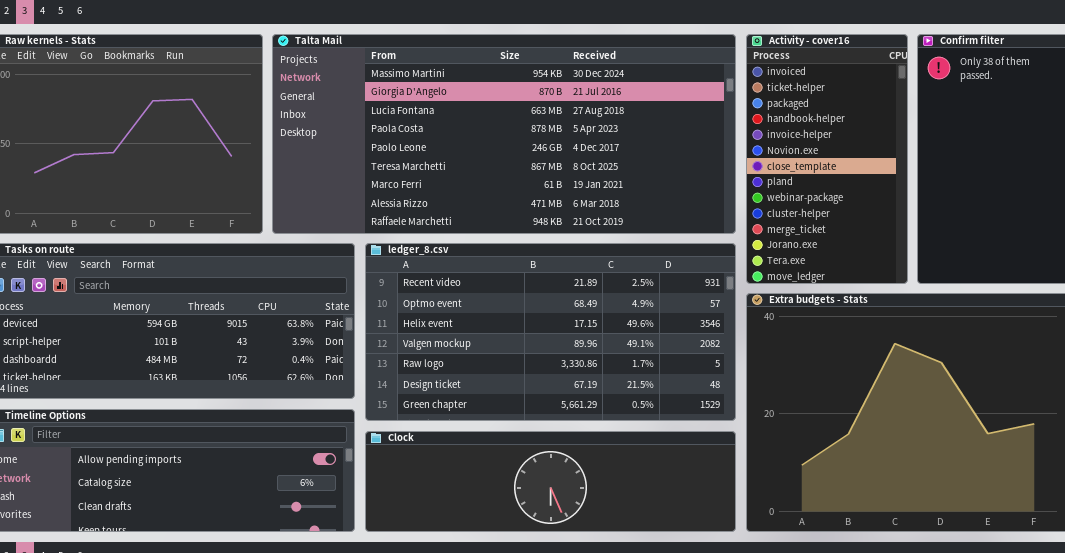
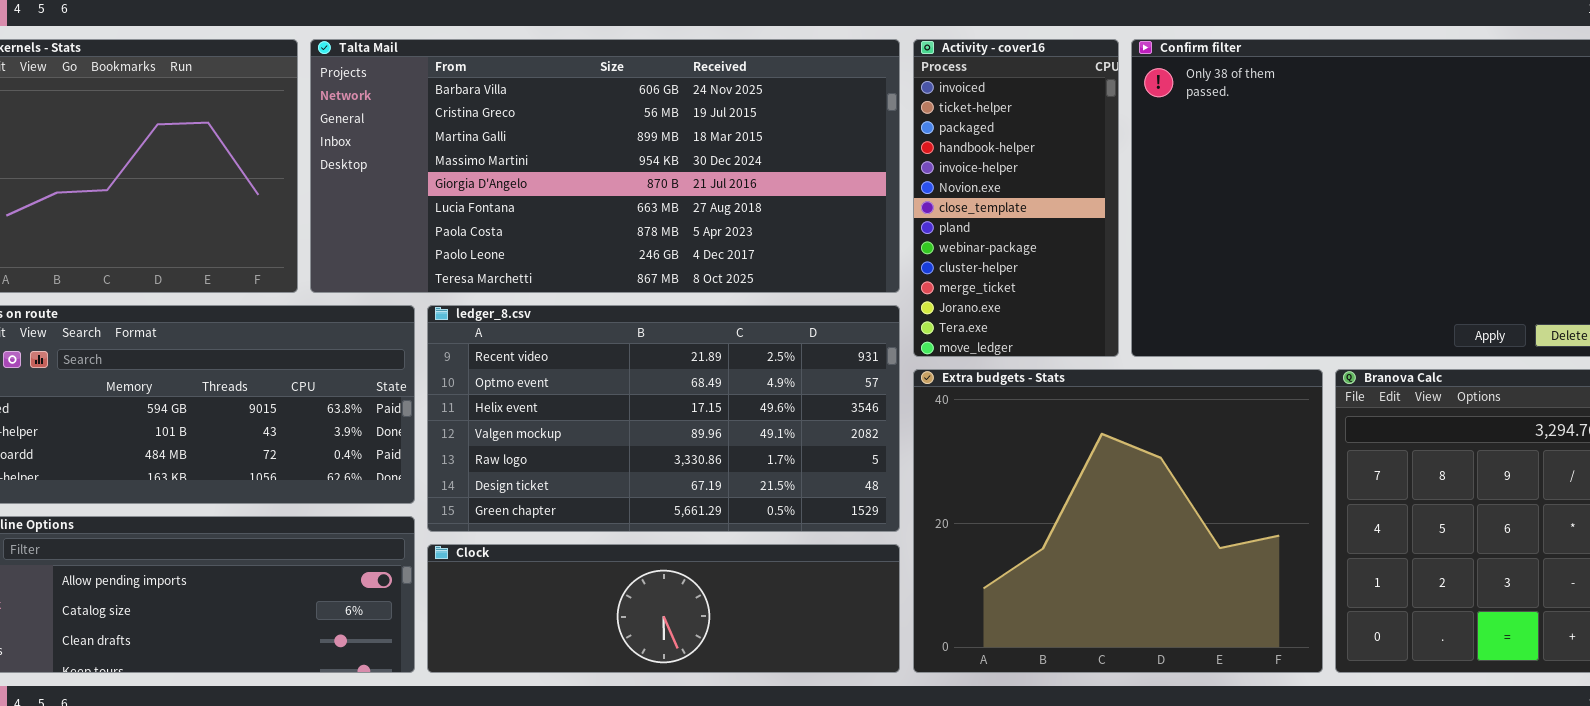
Talta Mail: [272,34,736,234] -> [310,39,900,293], scrolled up 3 rows

